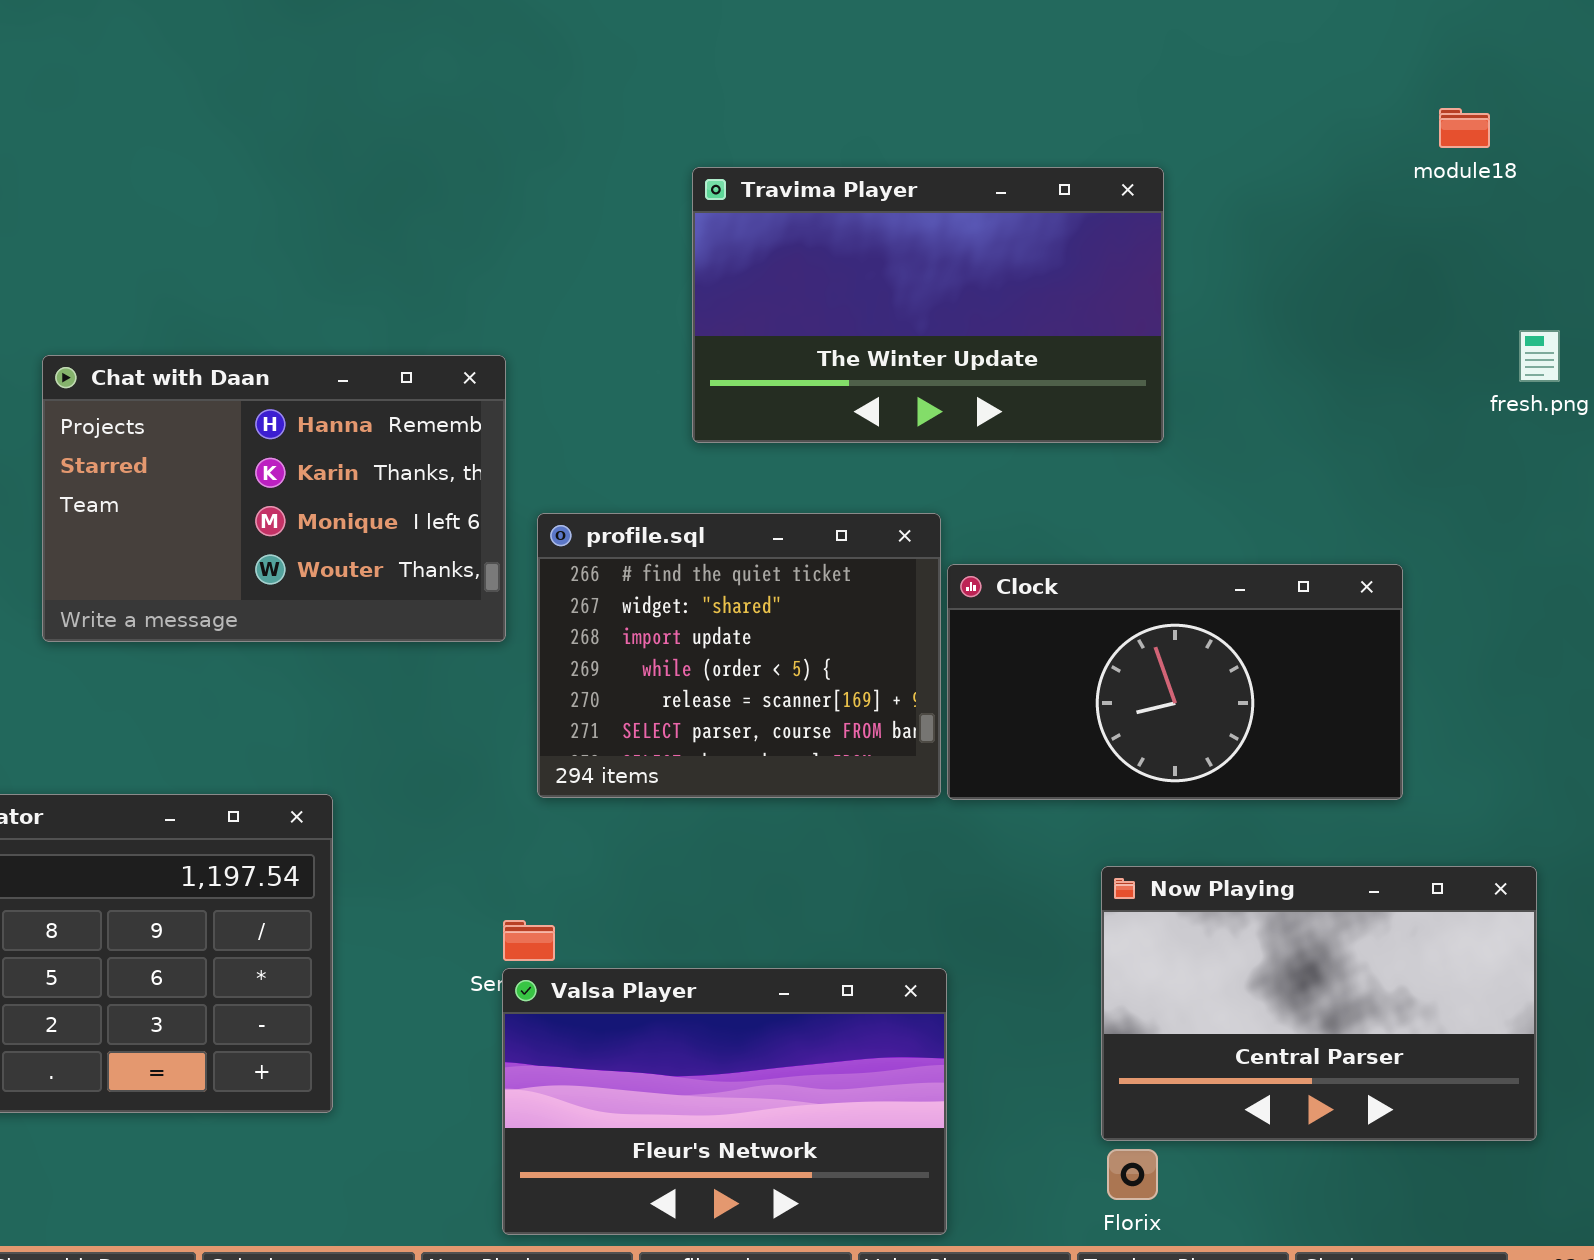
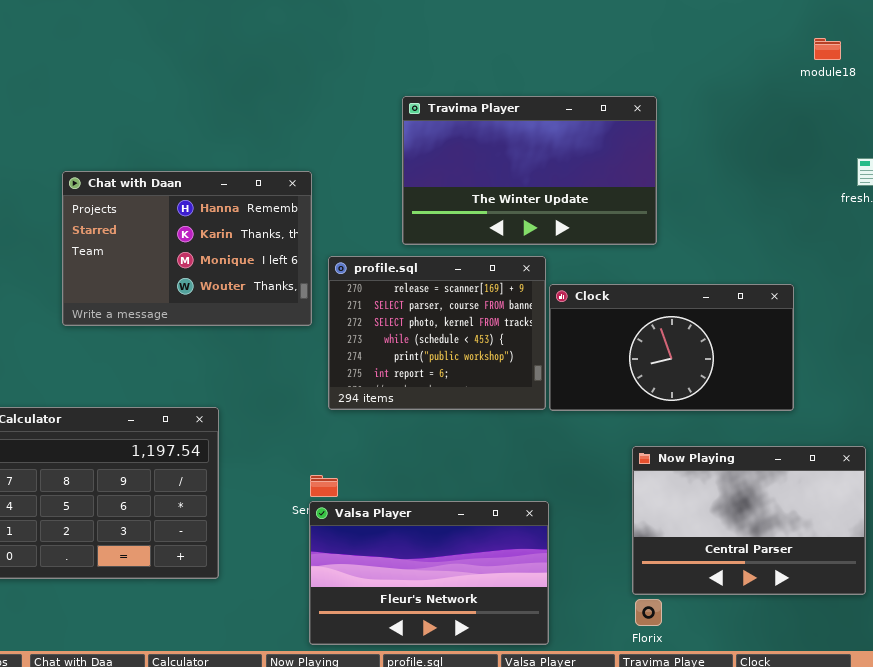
Travima Player: [692,167,1164,443] -> [402,96,657,245], moved
profile.sql: [537,513,941,798] -> [328,256,546,410], scrolled down 4 rows

